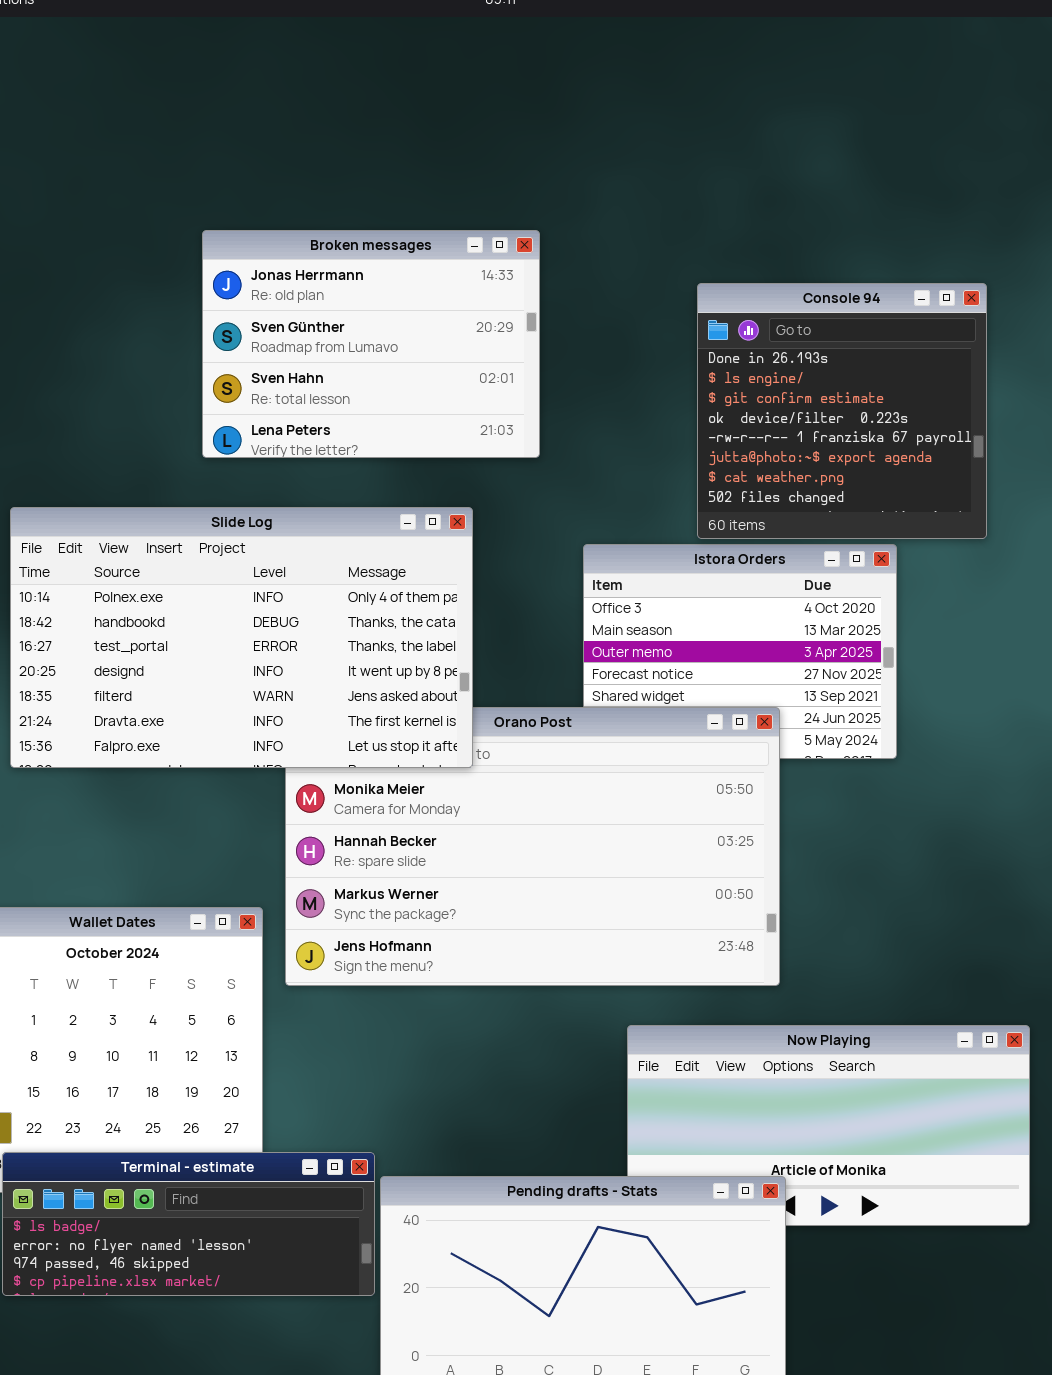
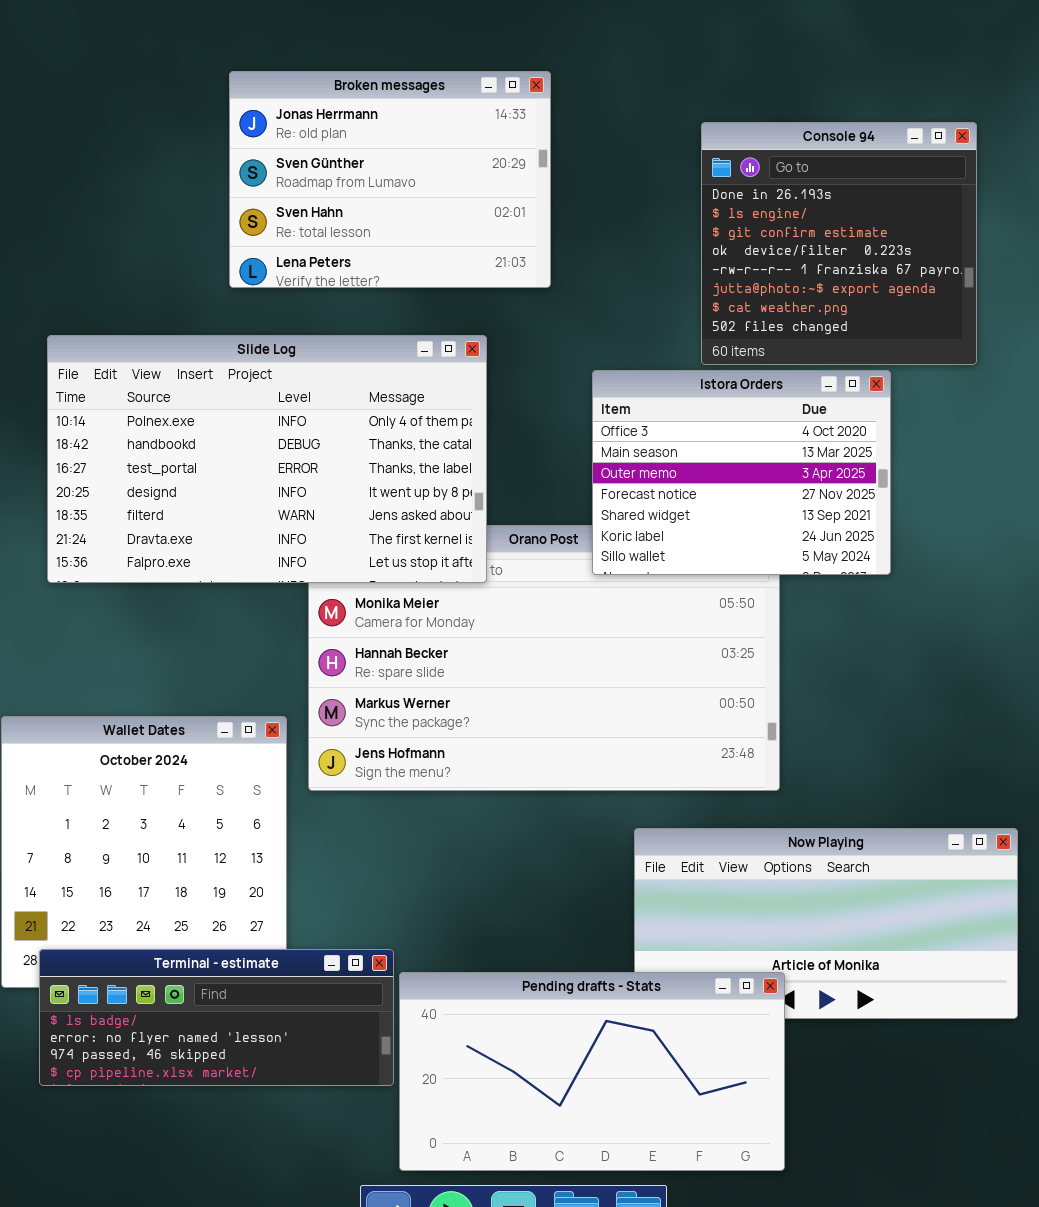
Istora Orders: [583,544,897,759] -> [592,370,891,575], raised

